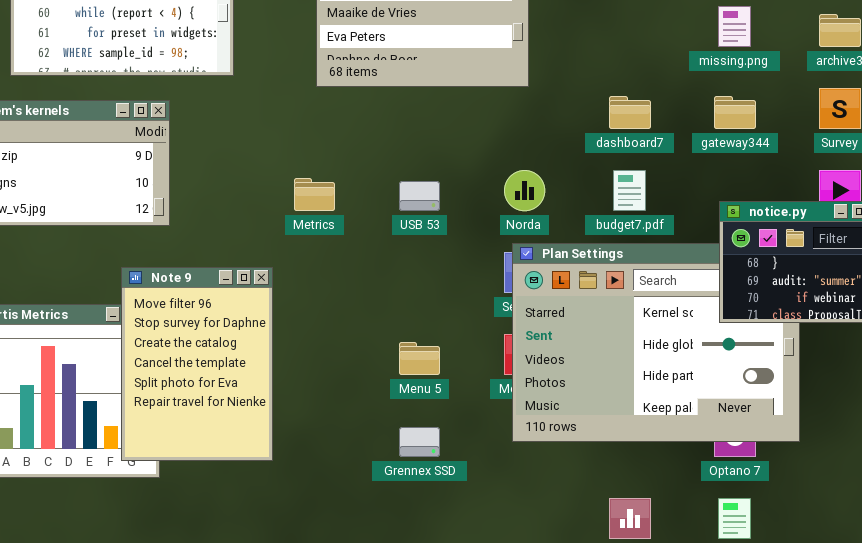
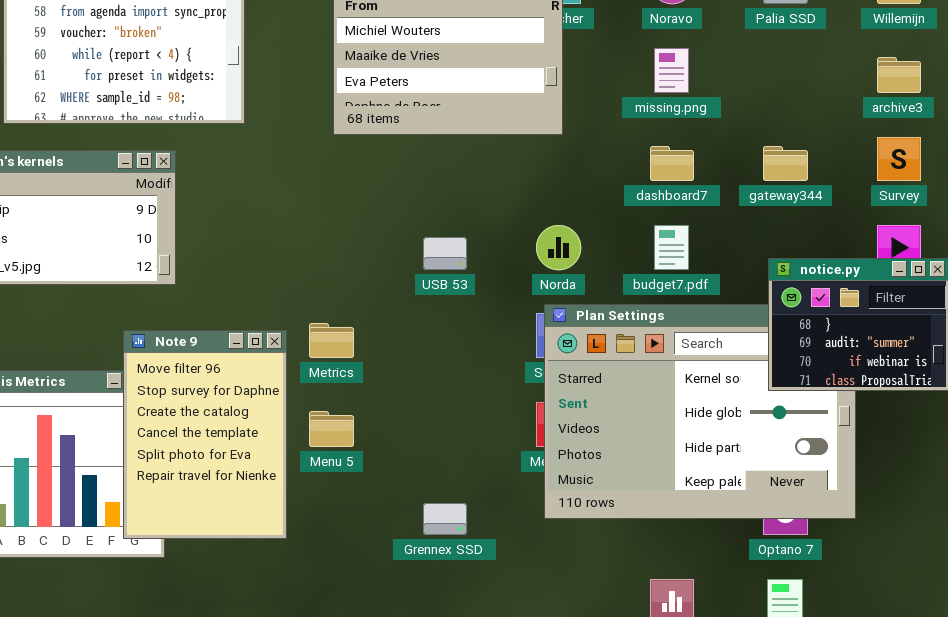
missing.png: [718,6,751,47] -> [654,48,689,93], moved
Metrics: [294,178,335,211] -> [309,323,354,358], moved
Menu 5: [399,342,440,375] -> [309,411,354,447], moved

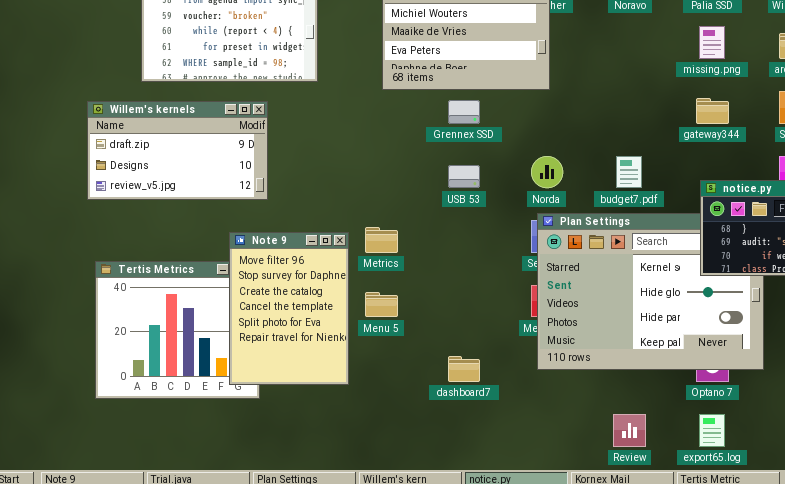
missing.png: [654,48,689,93] -> [699,26,725,59], moved
dashboard7: [650,146,694,181] -> [448,356,480,382], moved
Grennex SSD: [423,503,467,535] -> [448,100,480,124], moved

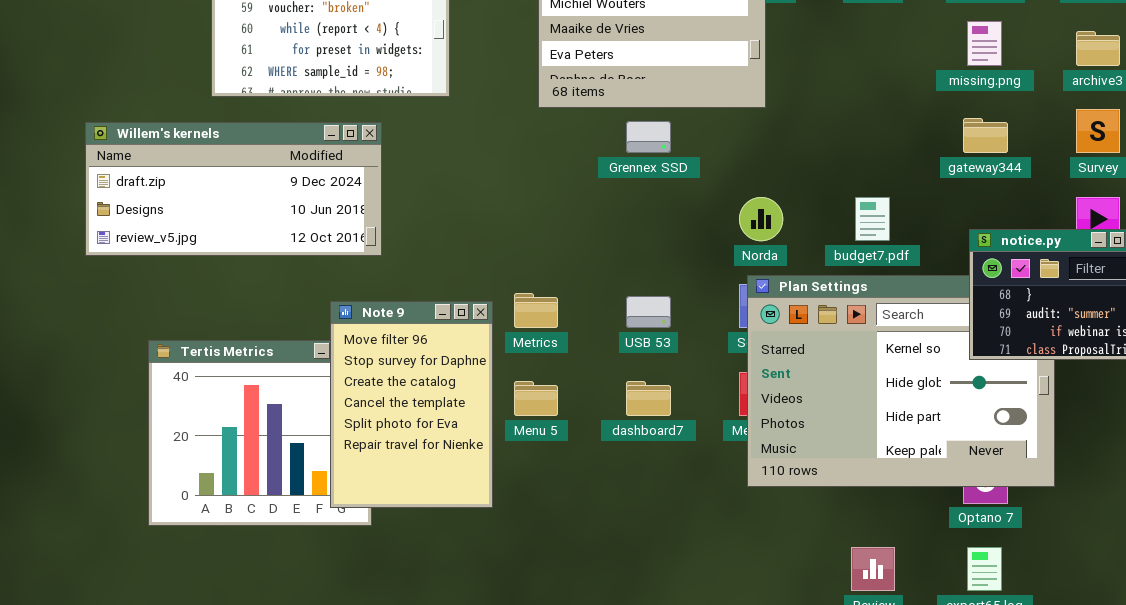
Willem's kernels: [87,101,268,200] -> [85,122,382,256], resized
USB 53: [448,165,480,188] -> [626,296,671,328], moved
dashboard7: [448,356,480,382] -> [626,381,671,416], moved

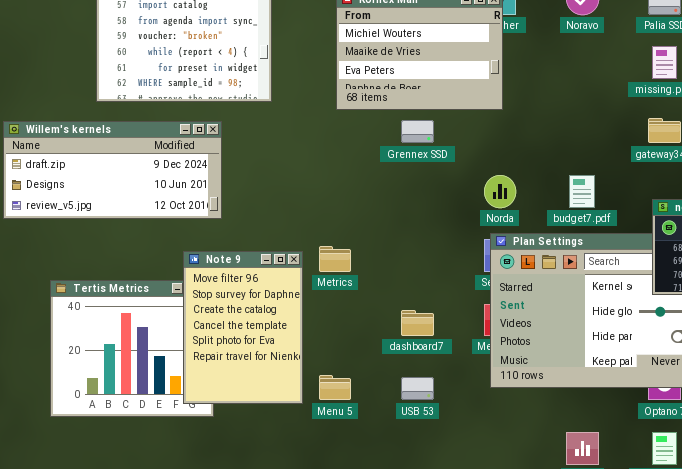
USB 53: [626,296,671,328] -> [401,377,434,400], moved
Menu 5: [514,381,558,416] -> [319,375,351,400], moved

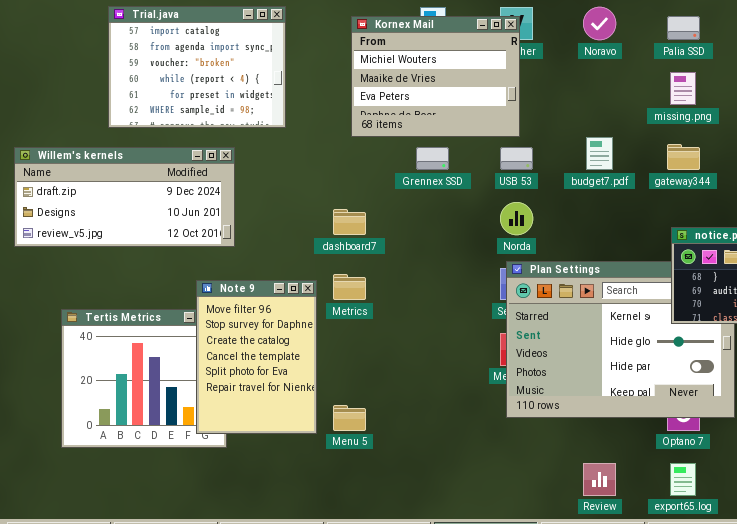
budget7.pdf: [569,175,595,208] -> [586,137,613,170], moved
dashboard7: [401,310,434,336] -> [333,209,366,235], moved
USB 53: [401,377,434,400] -> [500,147,533,170], moved

